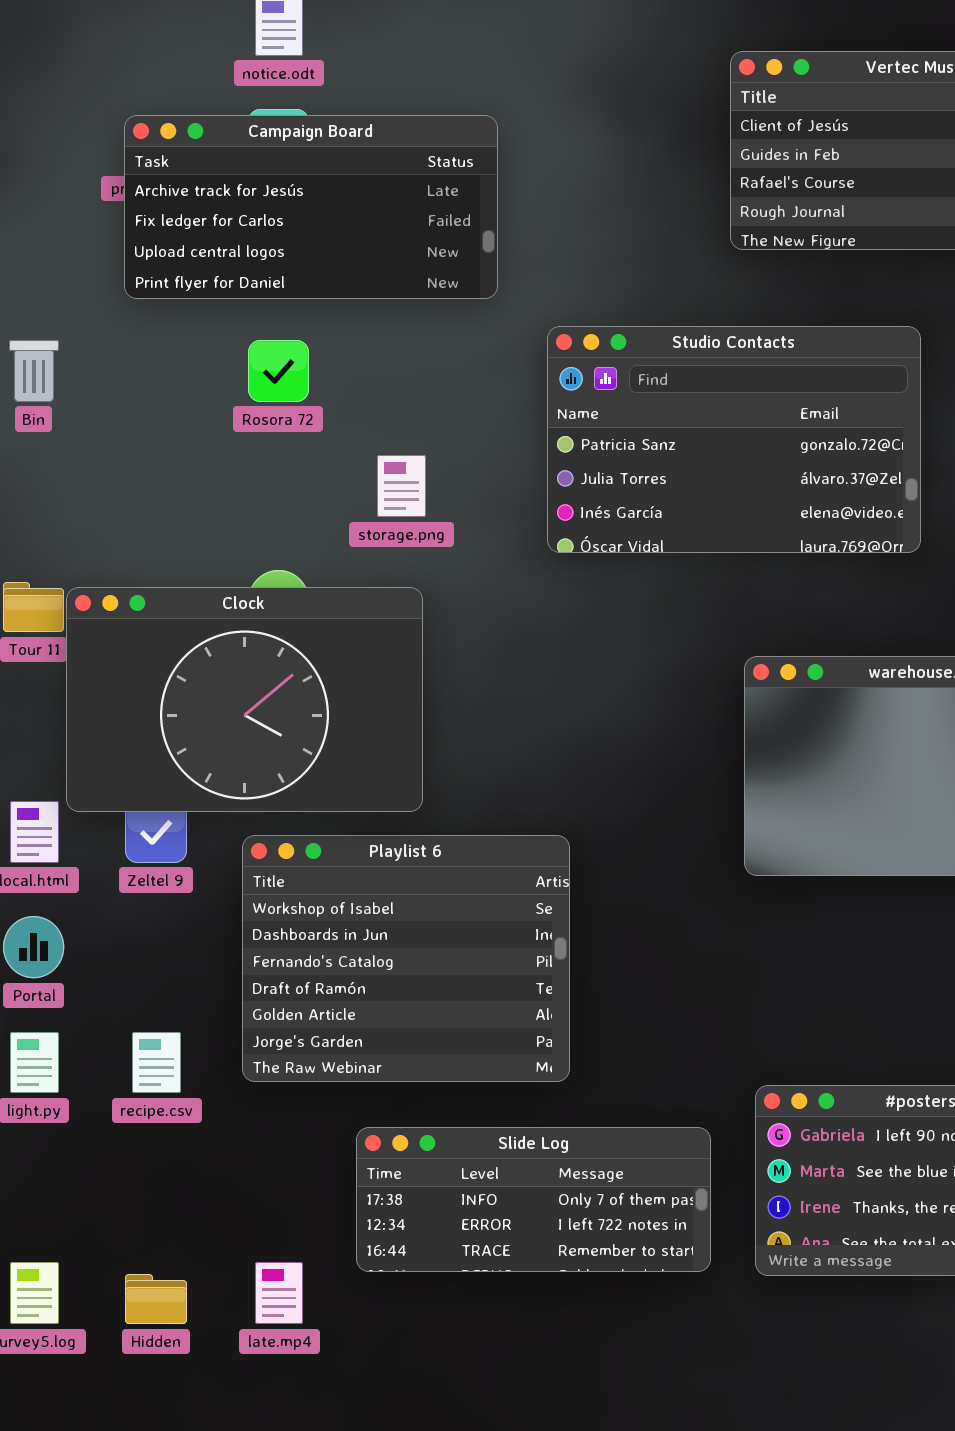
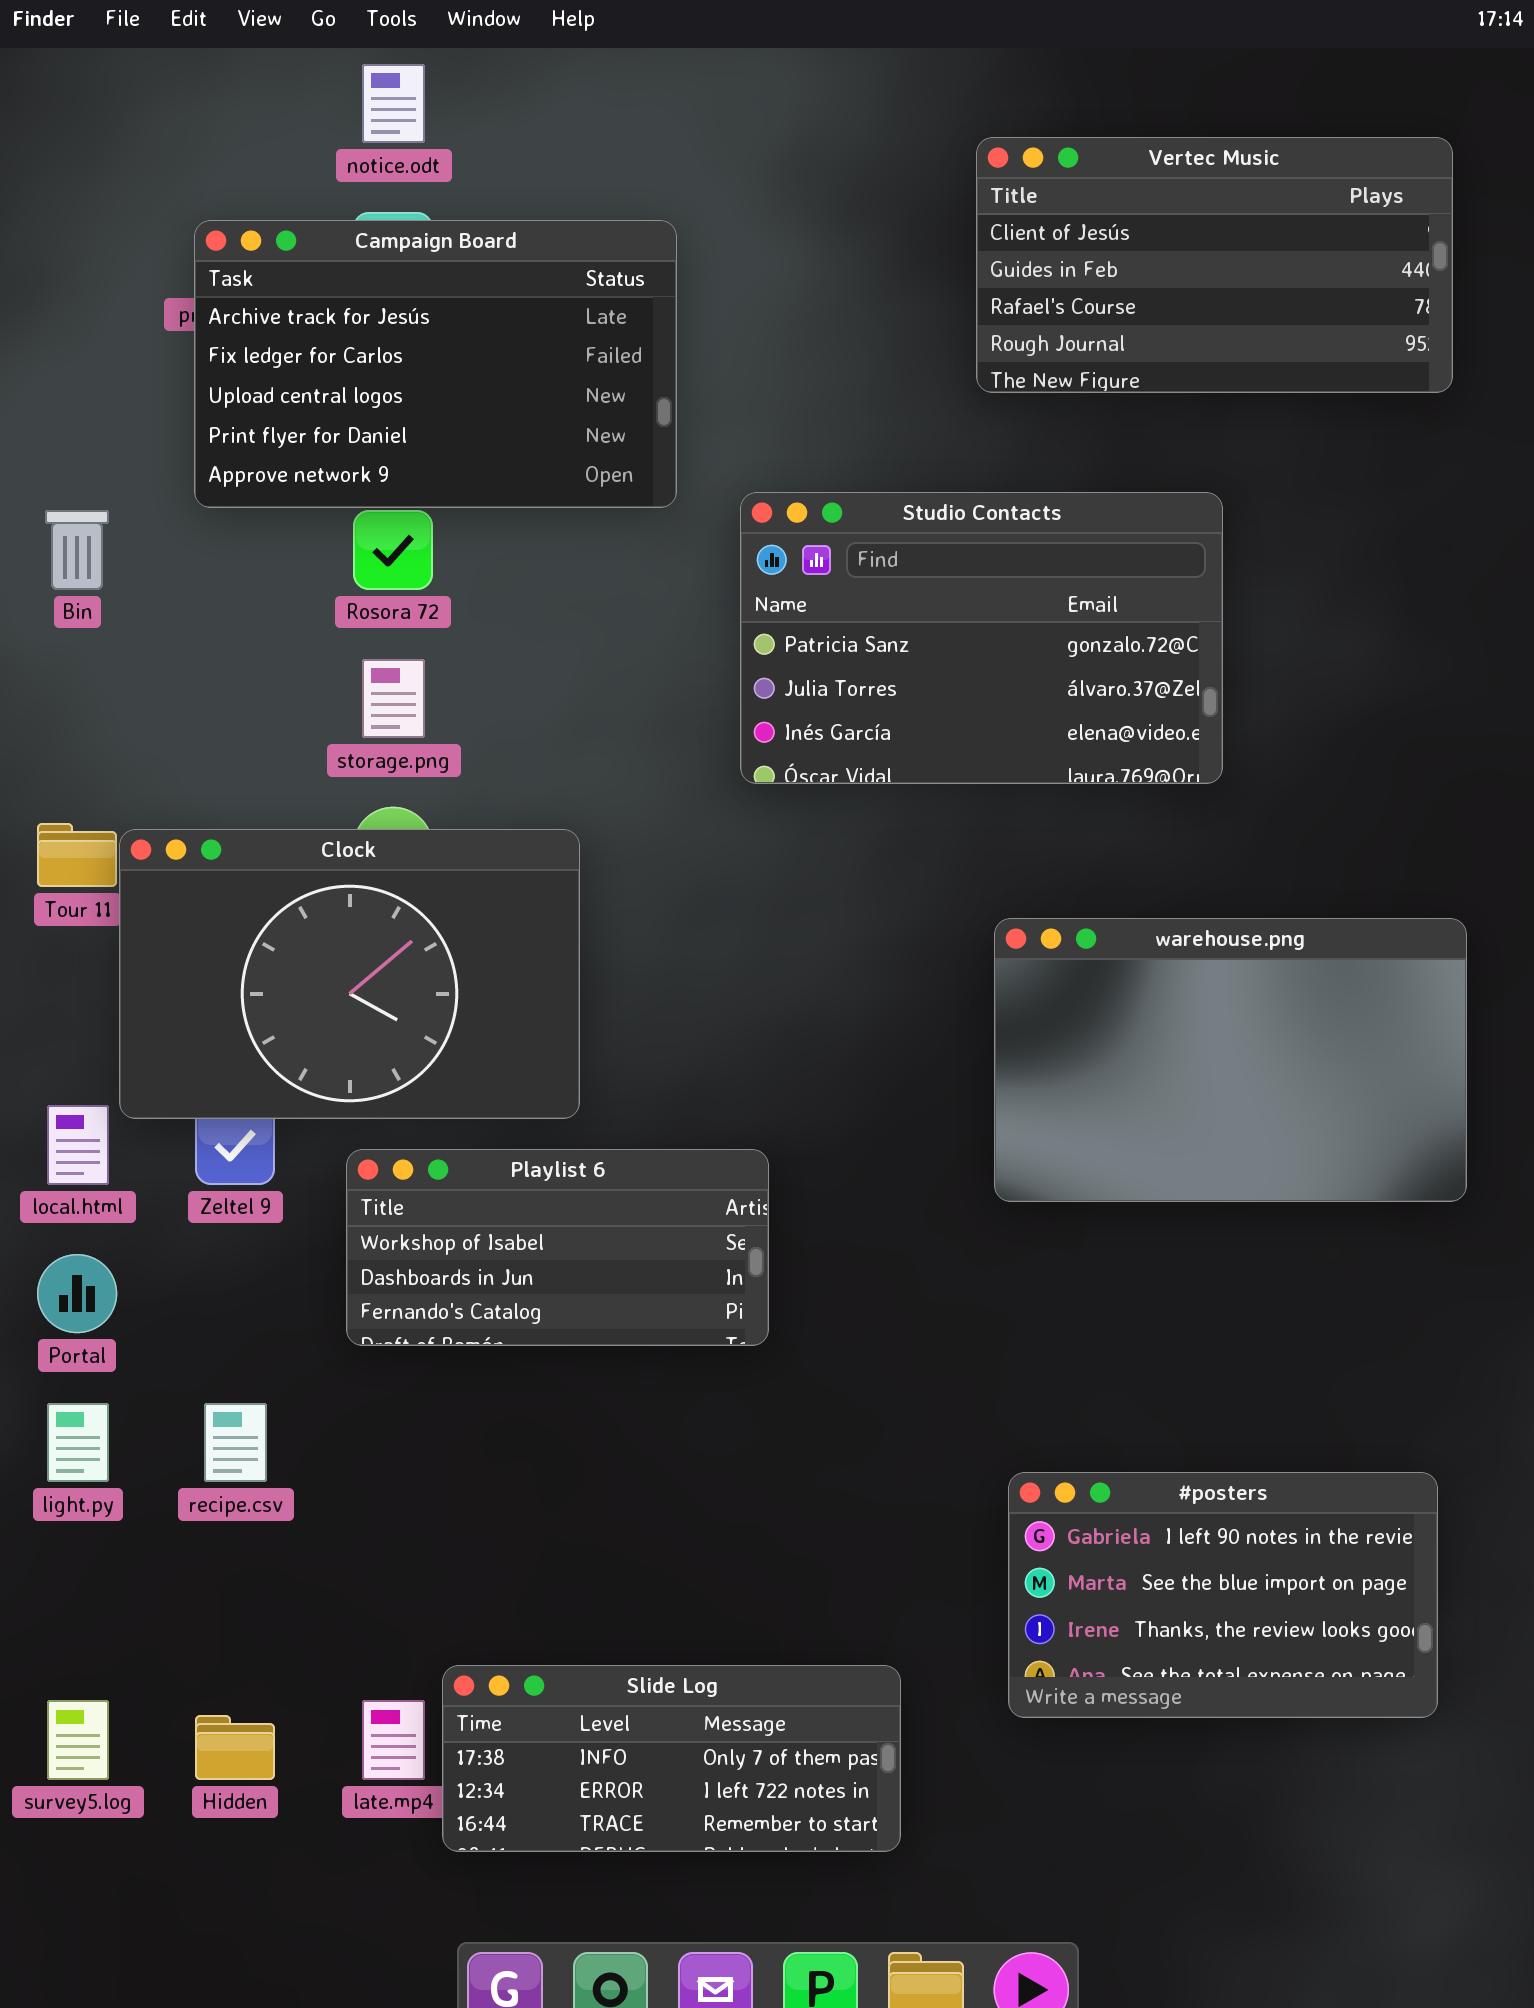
Campaign Board: [124,115,498,299] -> [194,220,677,508], resized
storage.png: [377,455,426,517] -> [362,659,425,738], moved
Playlist 6: [242,835,570,1082] -> [346,1149,769,1346], resized
Slide Log: [356,1127,711,1272] -> [442,1665,901,1852], moved

